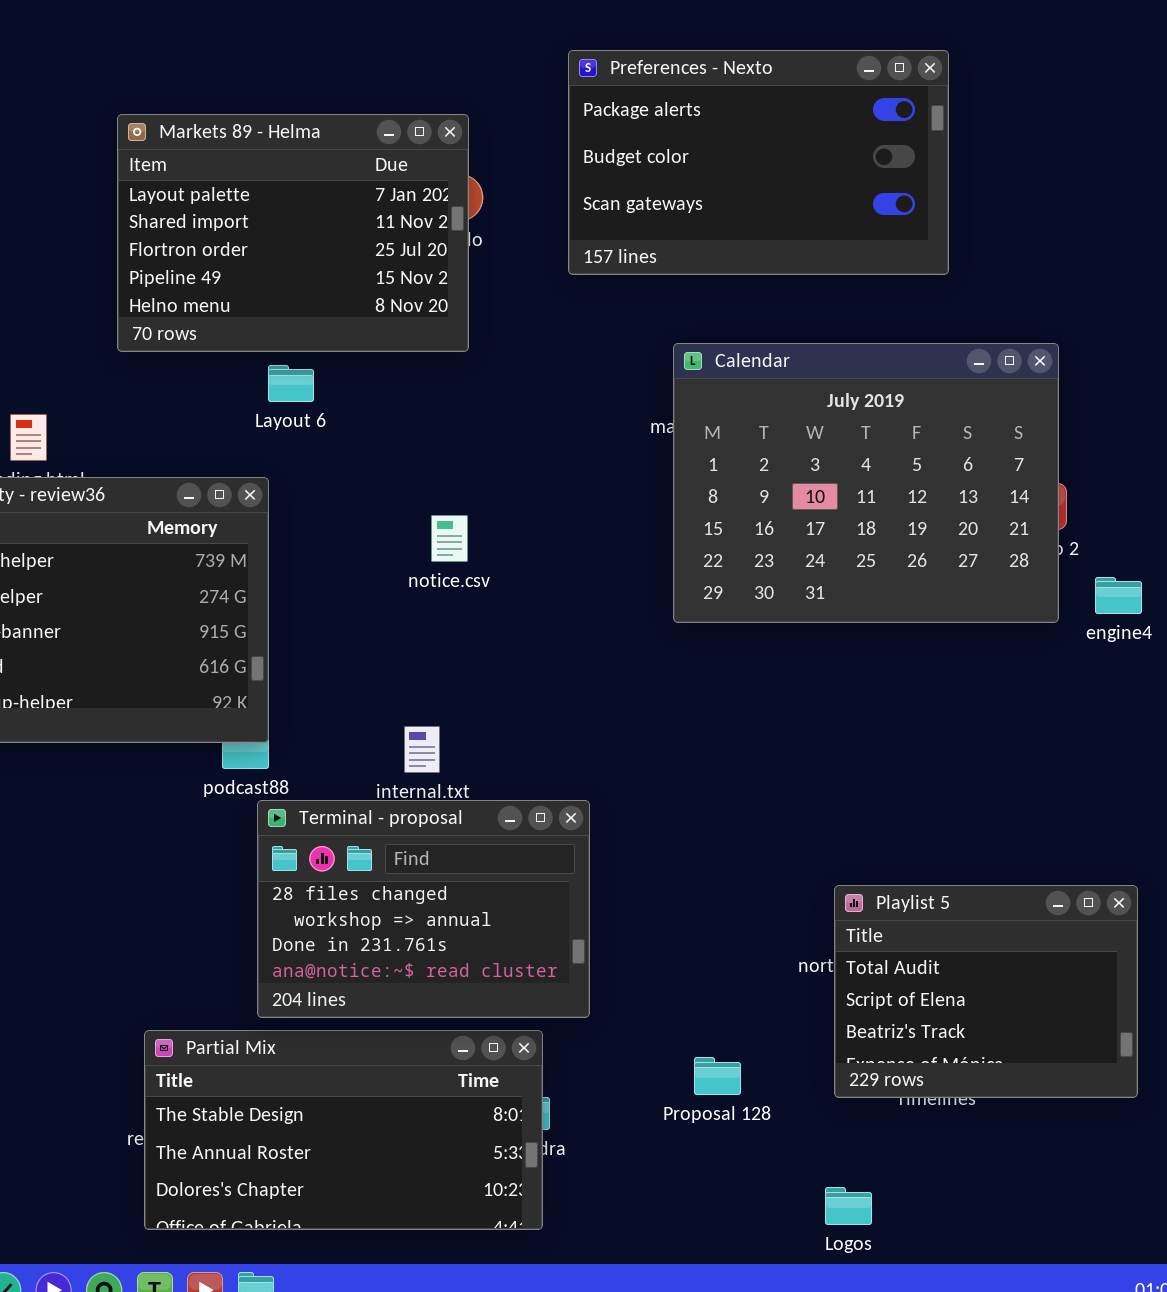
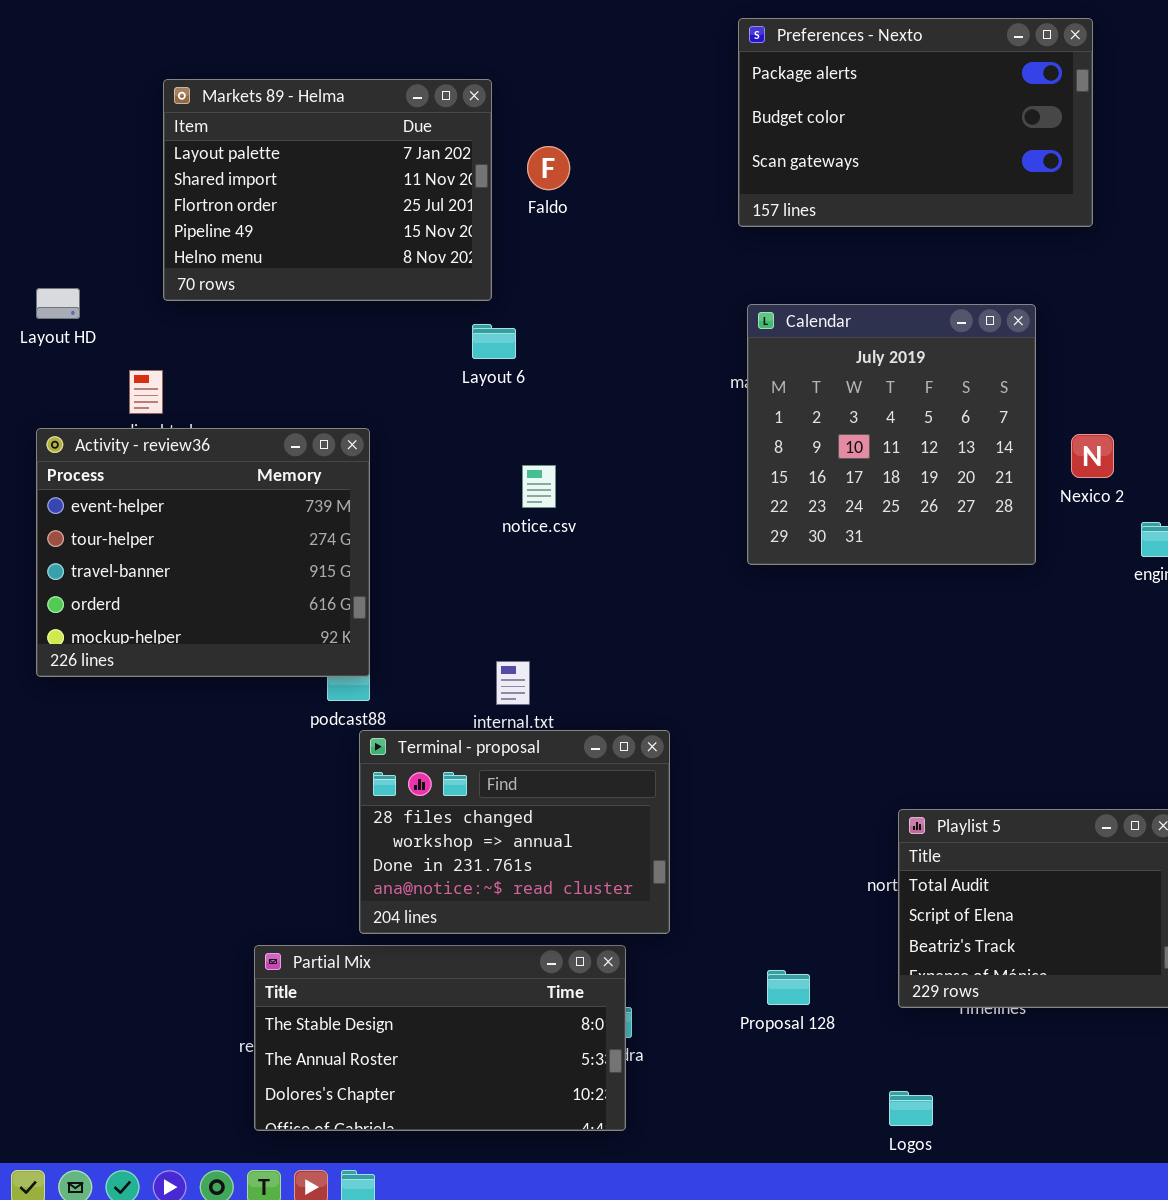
Preferences - Nexto: [568,50,949,275] -> [738,18,1093,227], moved
Markets 89 - Helma: [117,114,469,352] -> [163,79,492,301], moved
Calendar: [673,343,1059,623] -> [747,304,1036,565], resized
Layout 6: [268,365,314,402] -> [472,324,516,359], moved

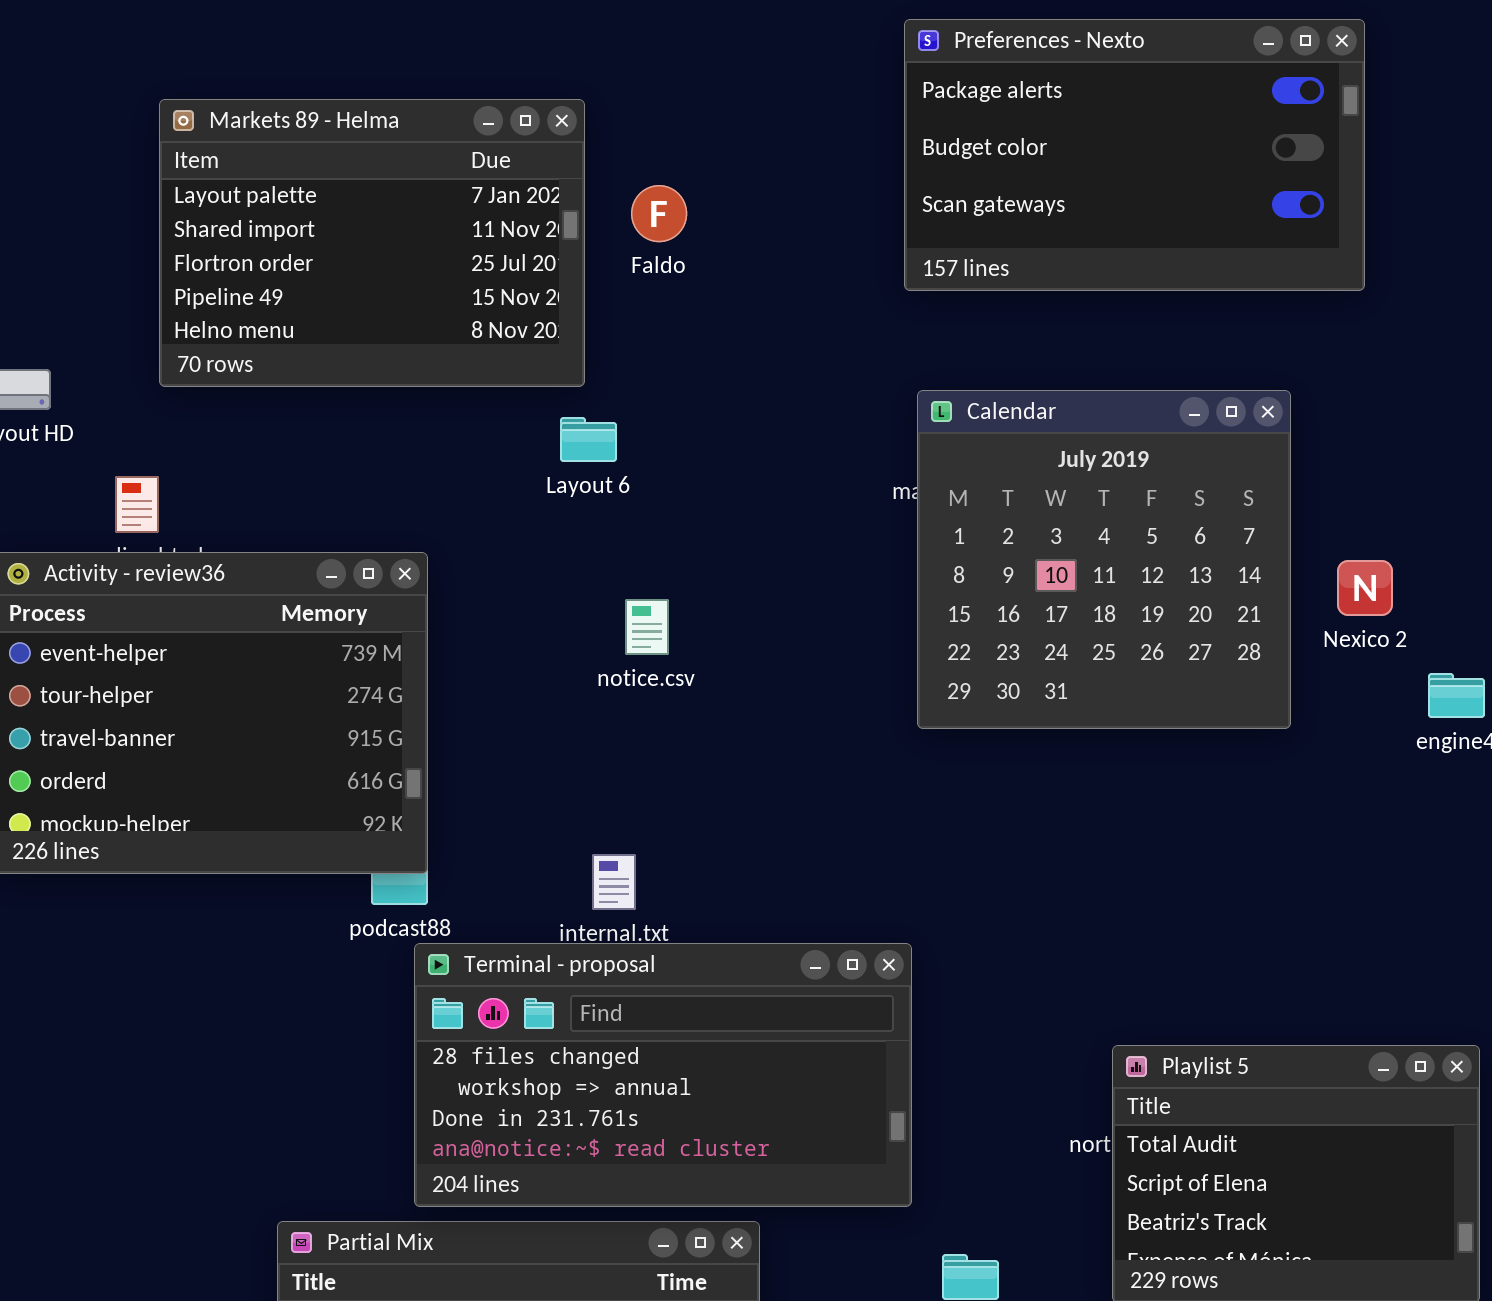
Terminal - proposal: [359,730,670,934] -> [414,943,912,1207], resized

